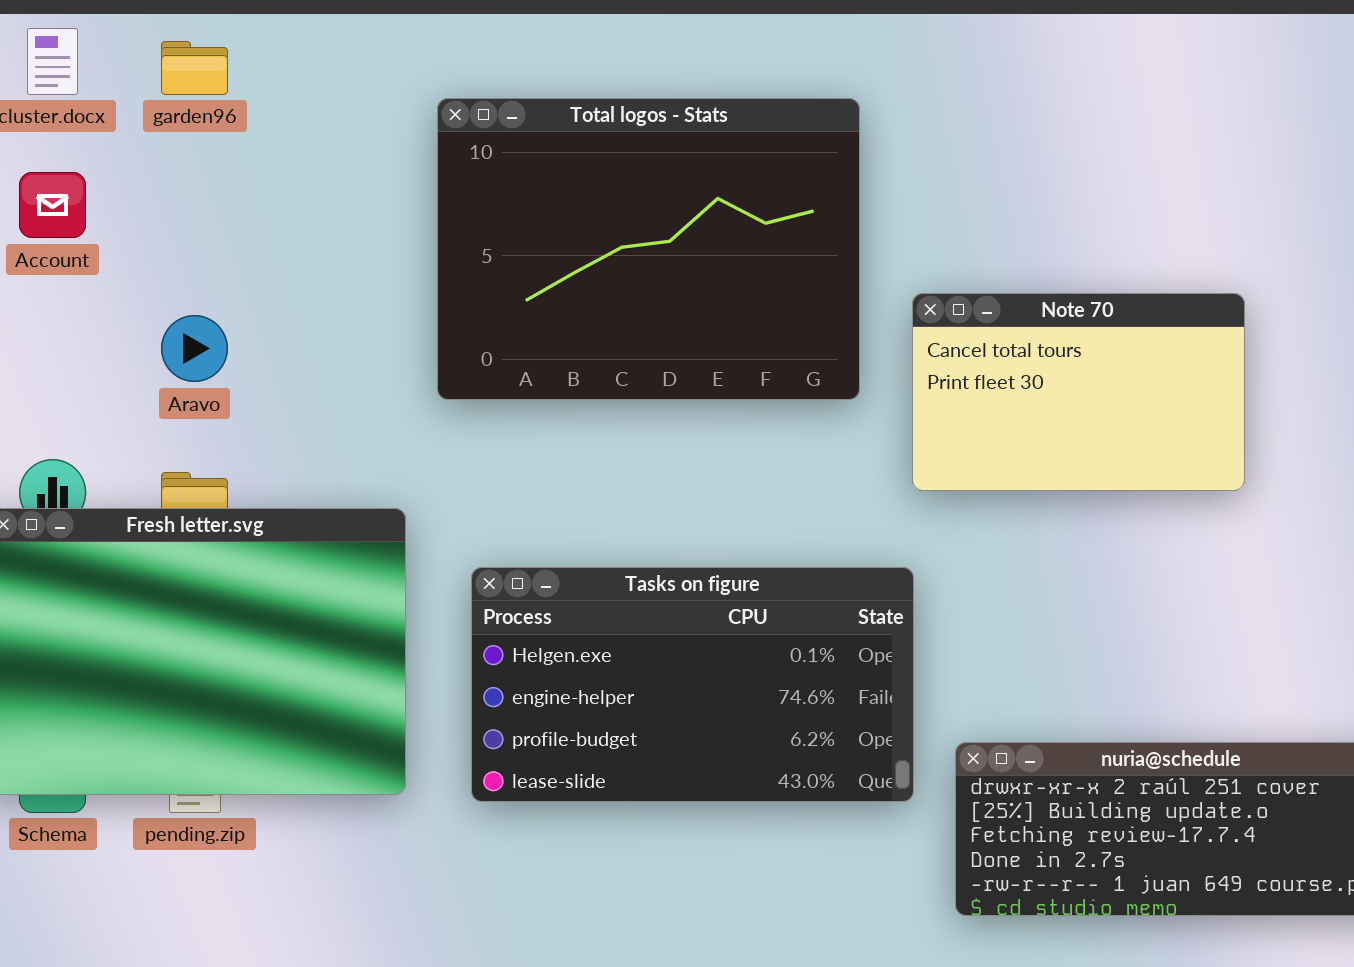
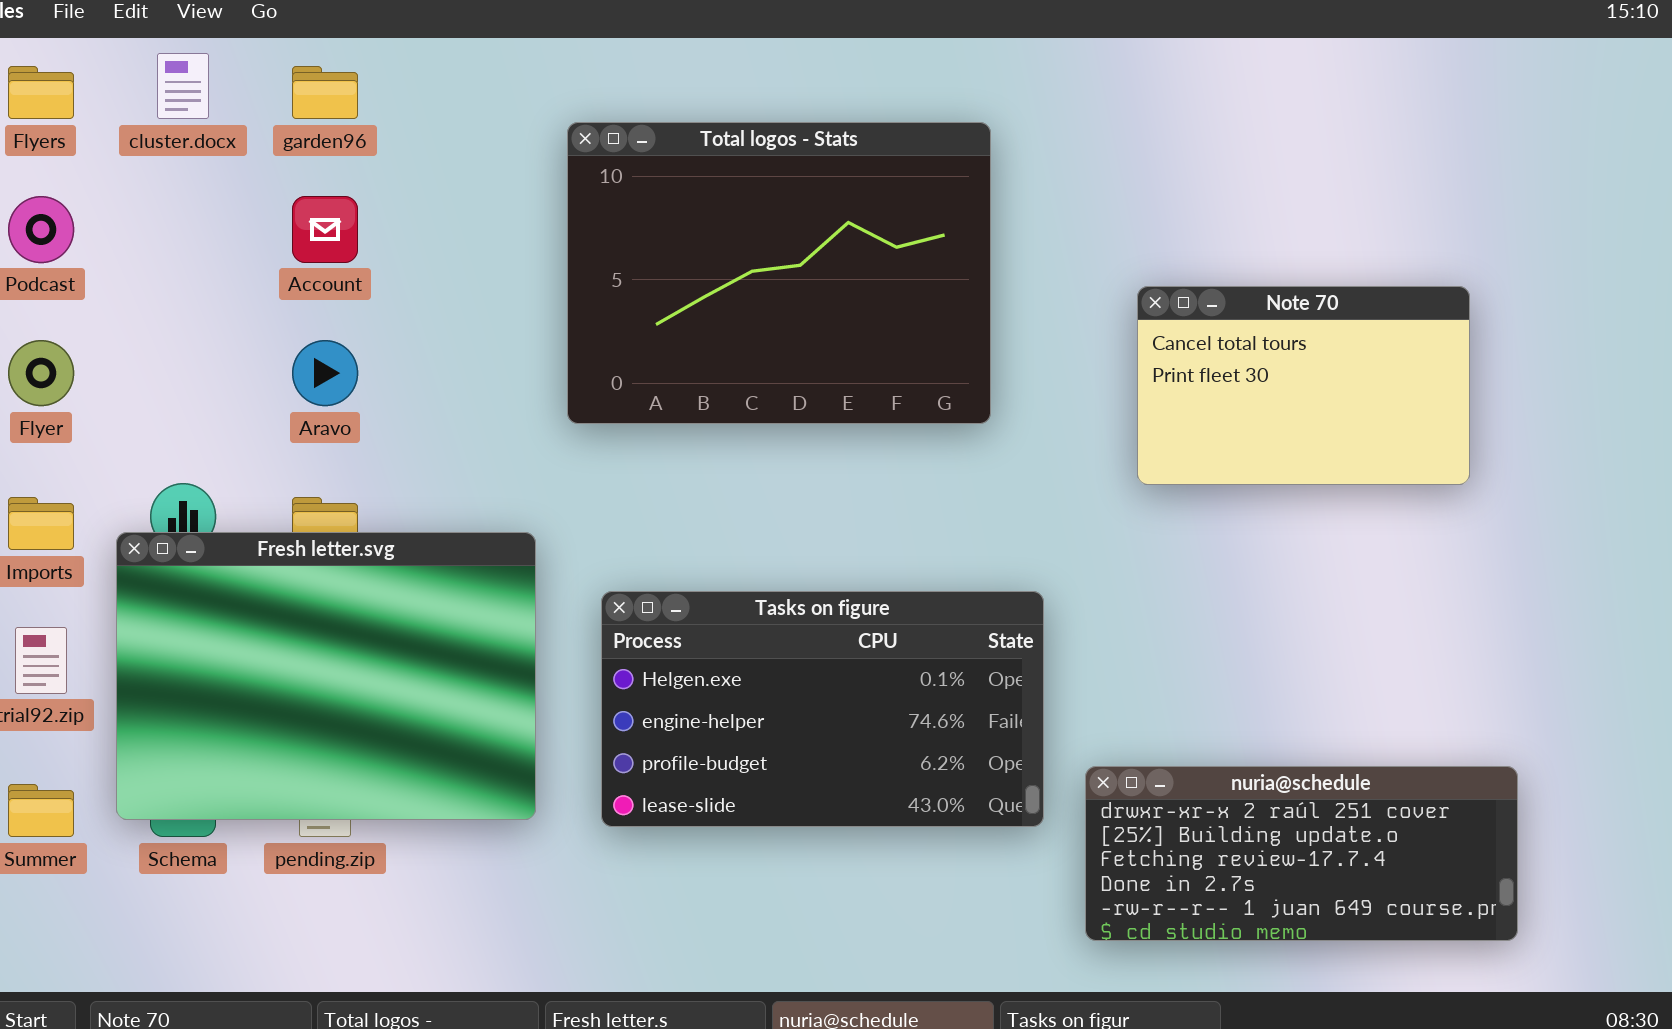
Account: [19,172,86,238] -> [292,196,358,263], moved
Note 70: [912,293,1245,491] -> [1137,286,1470,485], moved

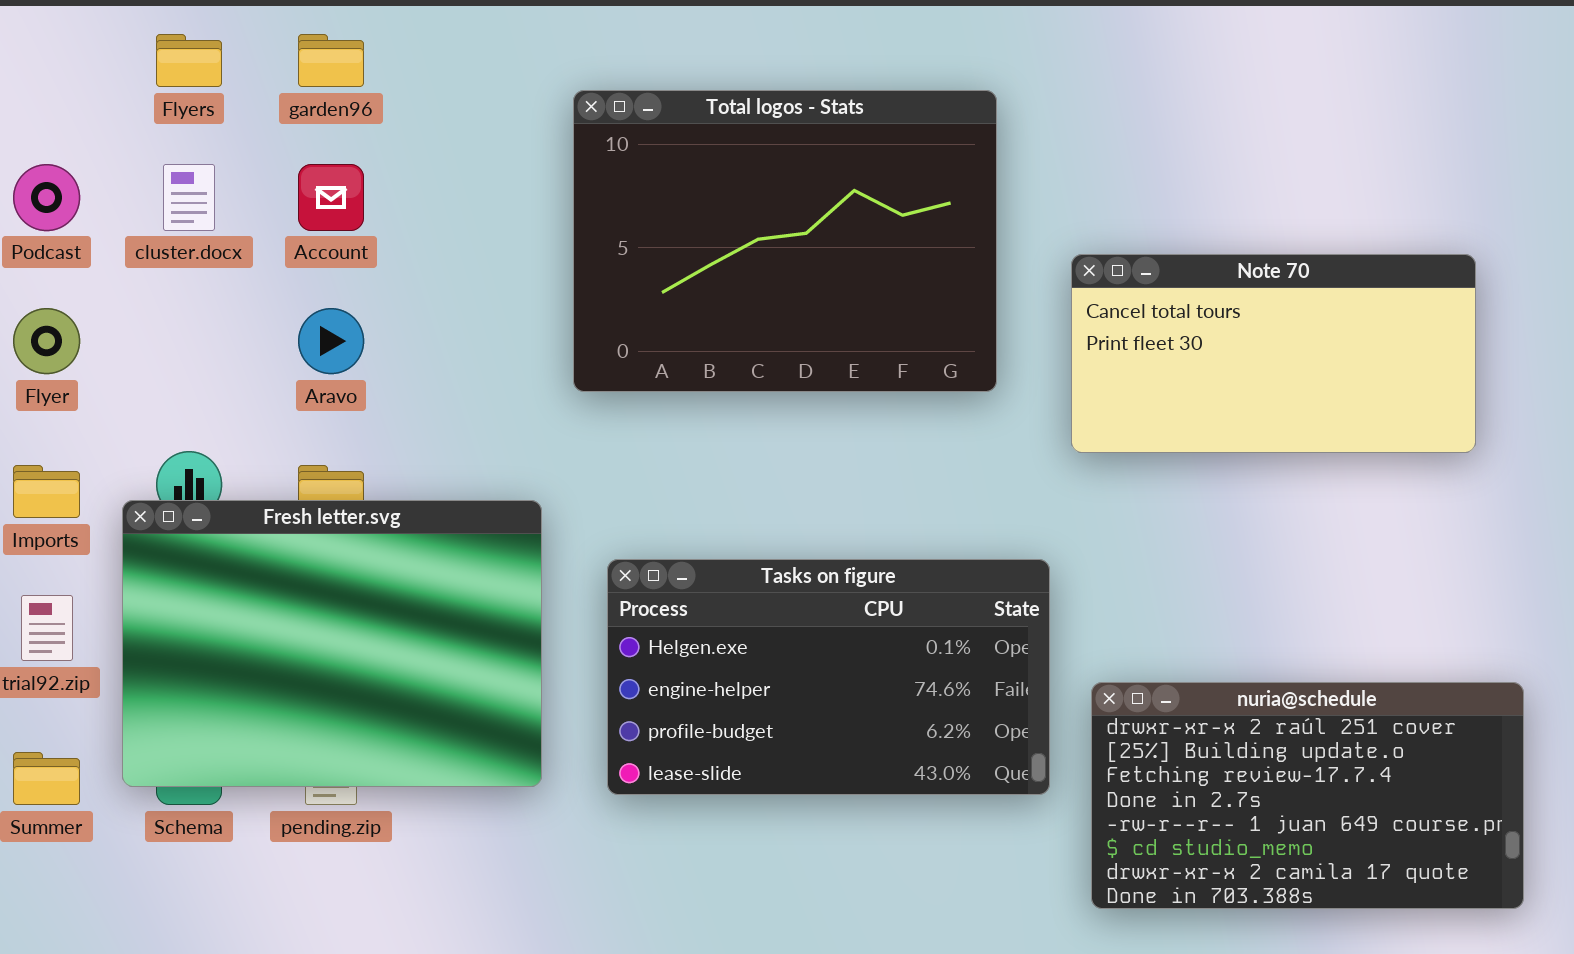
cluster.docx: [157,53,209,119] -> [163,164,215,231], moved
Flyers: [8,66,74,119] -> [156,34,222,87], moved
Note 70: [1137,286,1470,485] -> [1071,254,1476,453], resized
nuria@schedule: [1085,766,1518,941] -> [1091,682,1524,909], resized

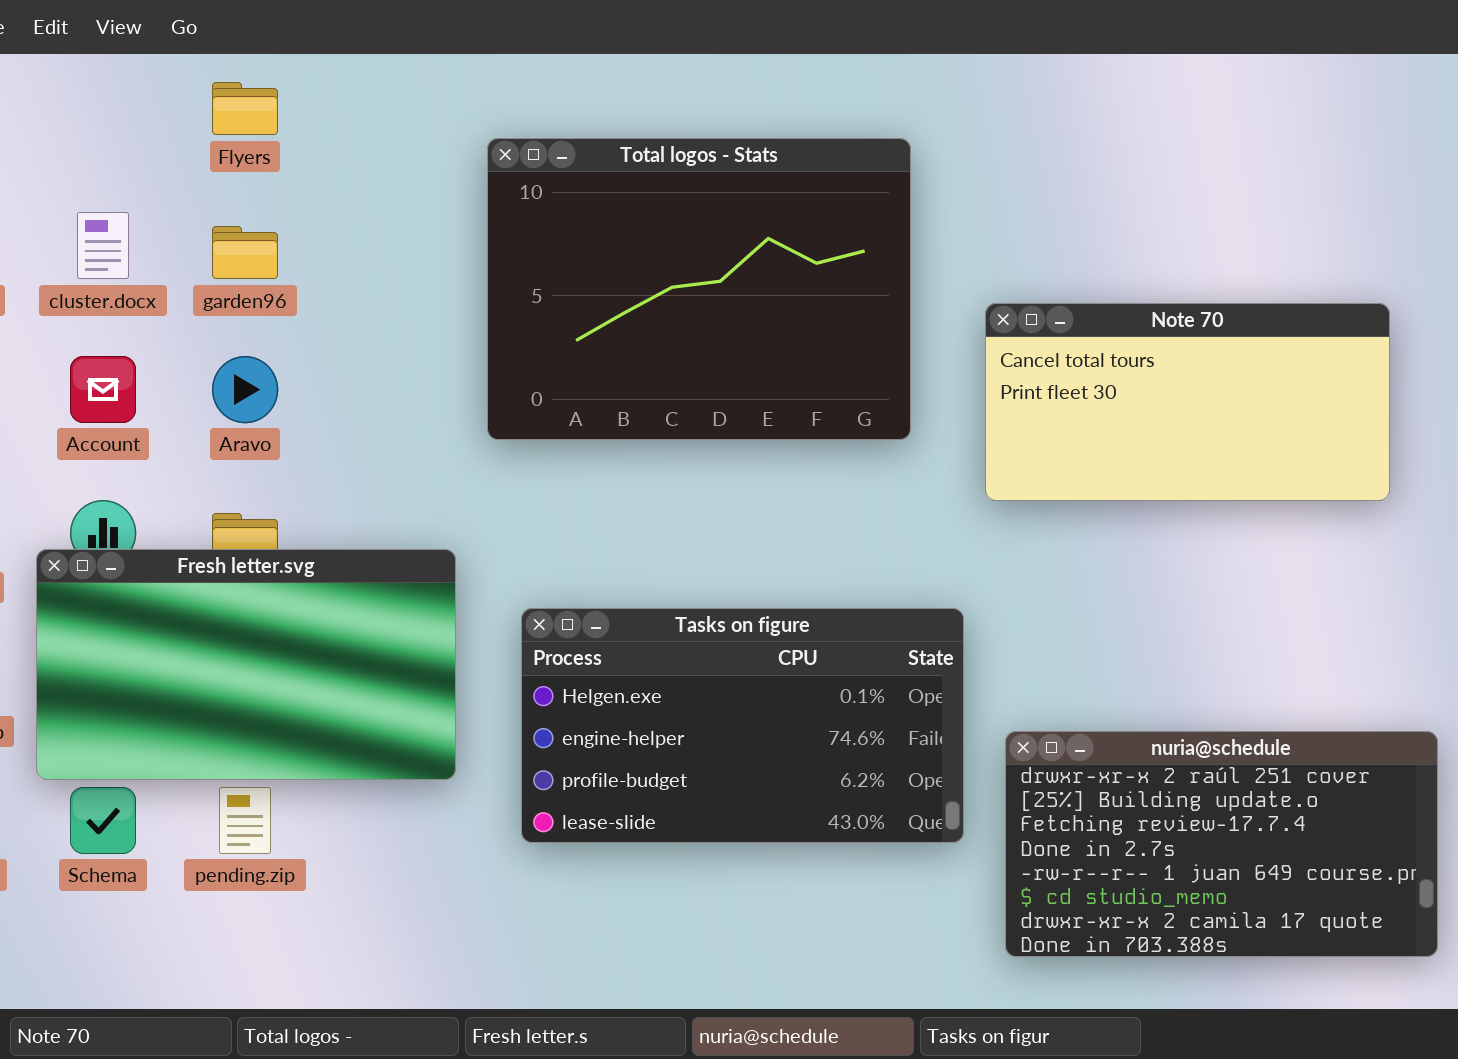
Flyers: [156,34,222,87] -> [212,82,278,135], moved
garden96: [298,34,364,87] -> [212,226,278,279], moved
Account: [298,164,364,231] -> [70,356,136,423], moved
Fresh letter.svg: [122,500,542,787] -> [36,549,456,780], resized

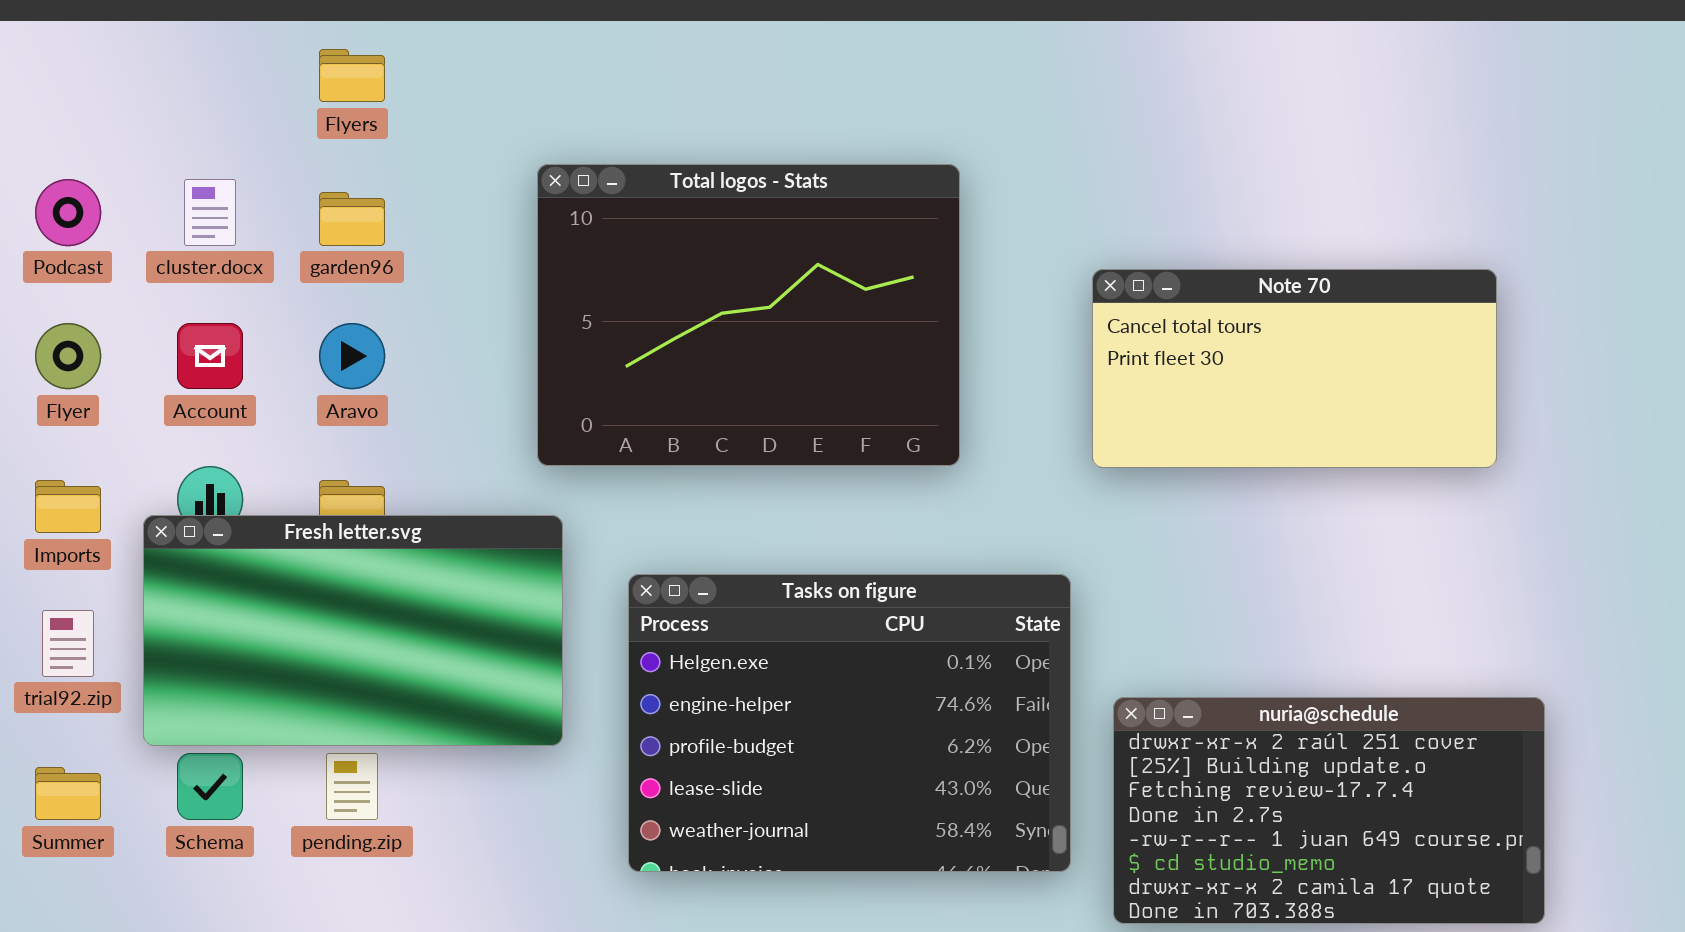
Total logos - Stats: [487,138,911,440] -> [537,164,960,466], moved
Tasks on figure: [521,608,964,843] -> [628,574,1071,872], resized

